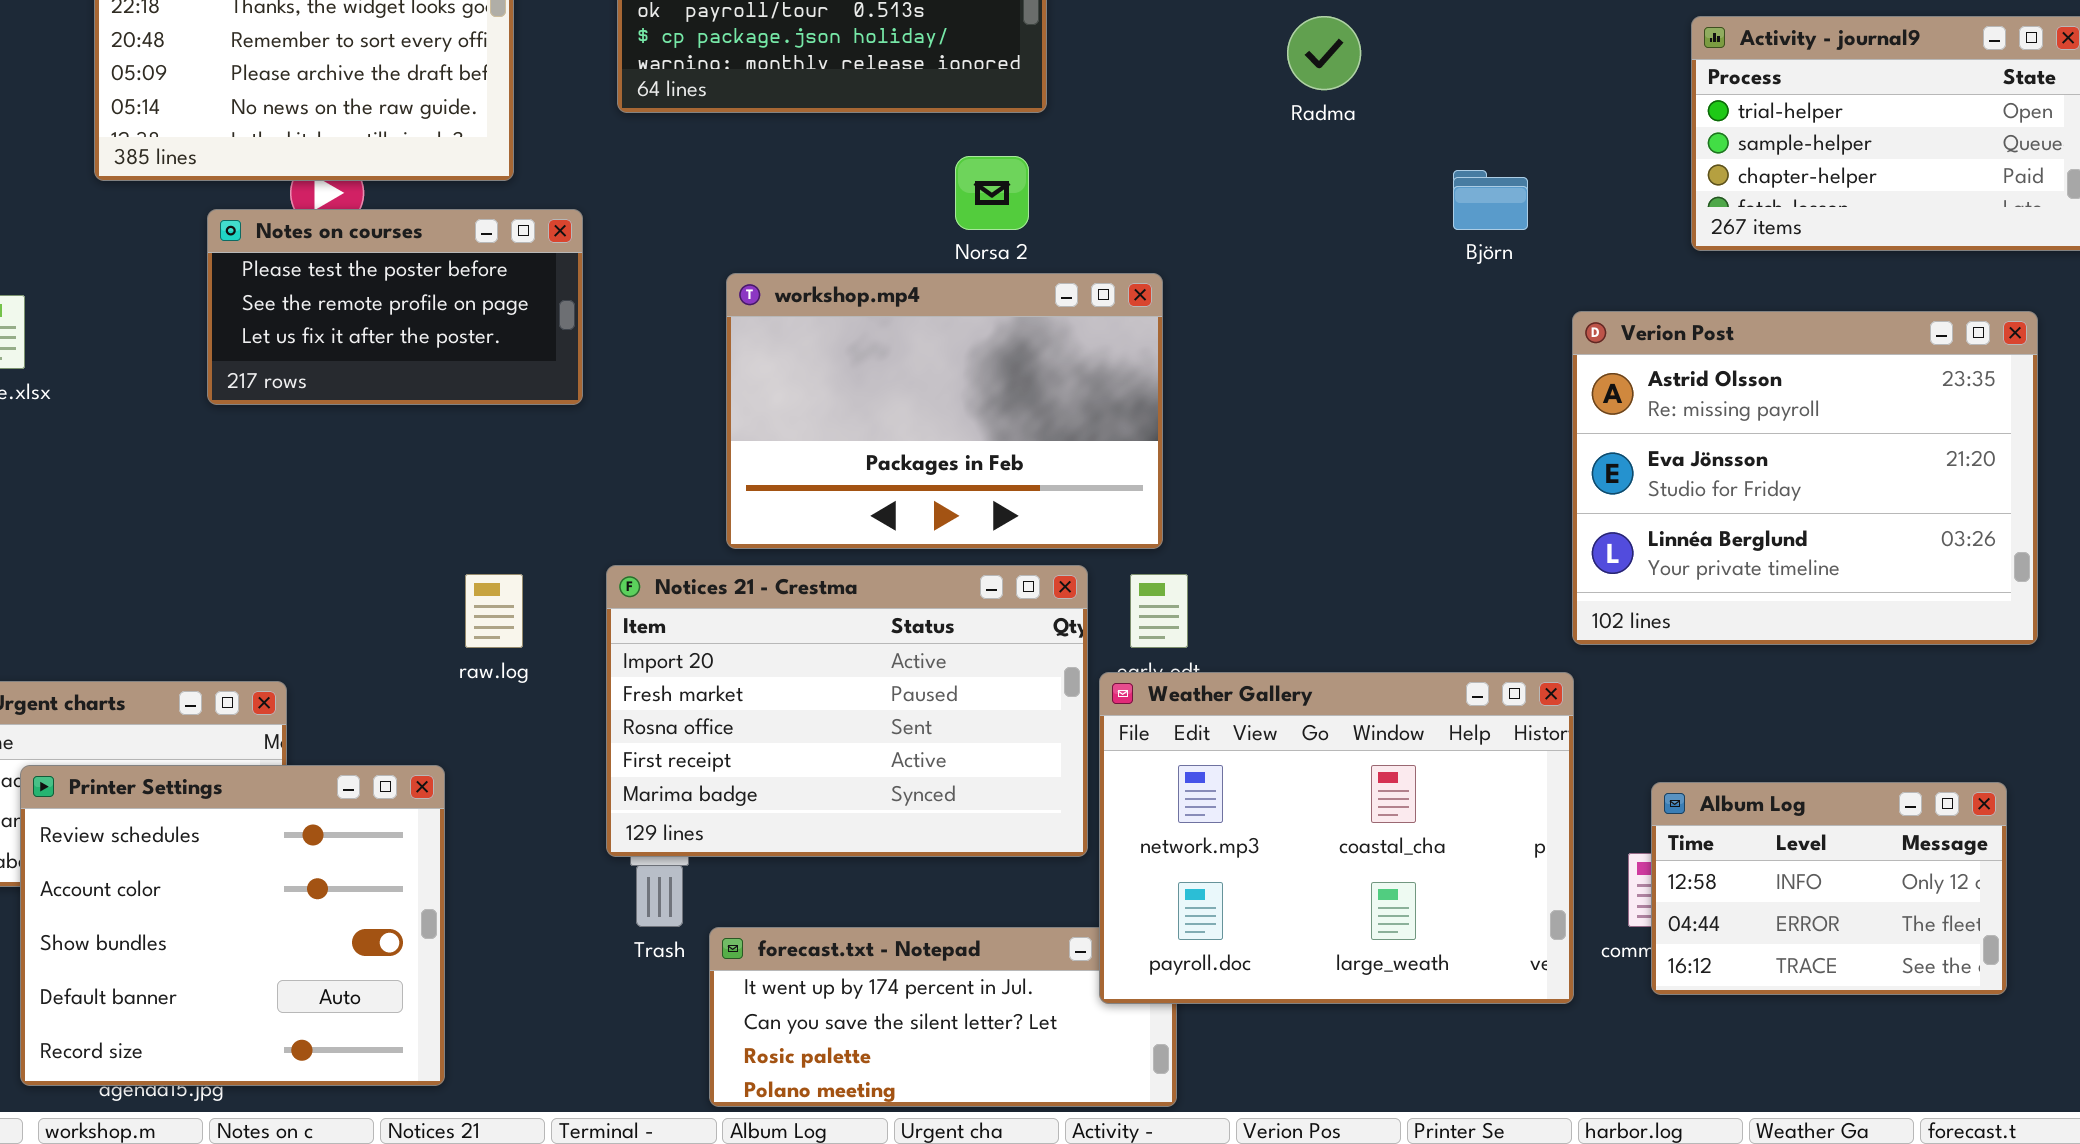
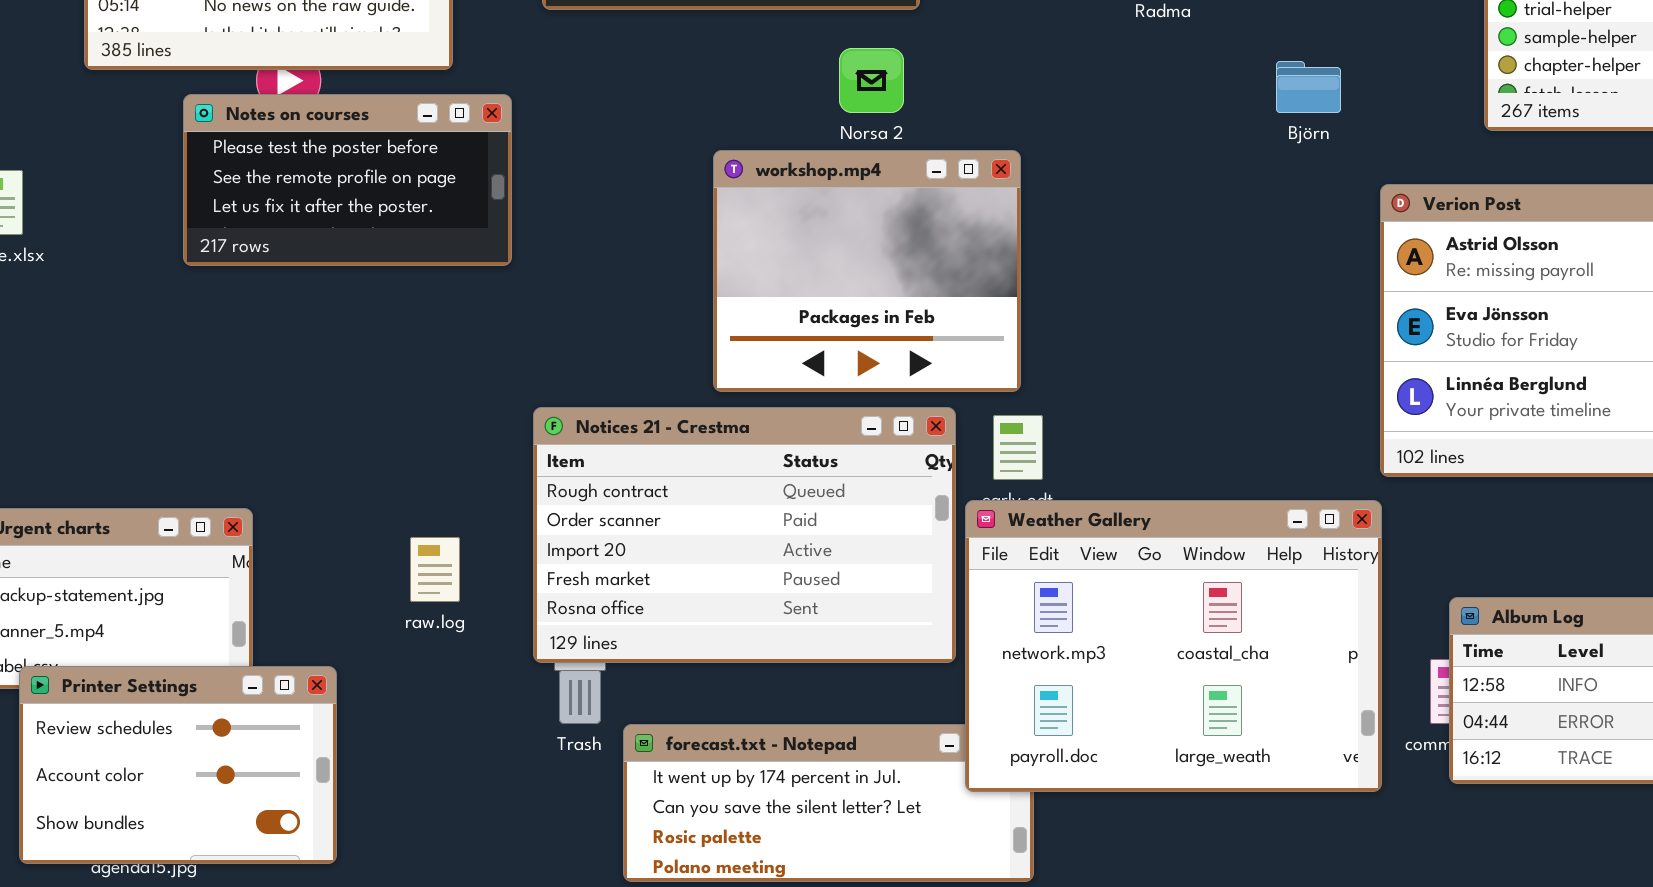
workshop.mp4: [726,273,1163,549] -> [713,150,1021,392], resized
Notices 21 - Crestma: [606,565,1088,857] -> [533,407,956,663], scrolled up 2 rows
raw.log: [465,574,523,648] -> [410,537,460,602], moved
Printer Settings: [20,765,445,1086] -> [19,666,337,864], resized

